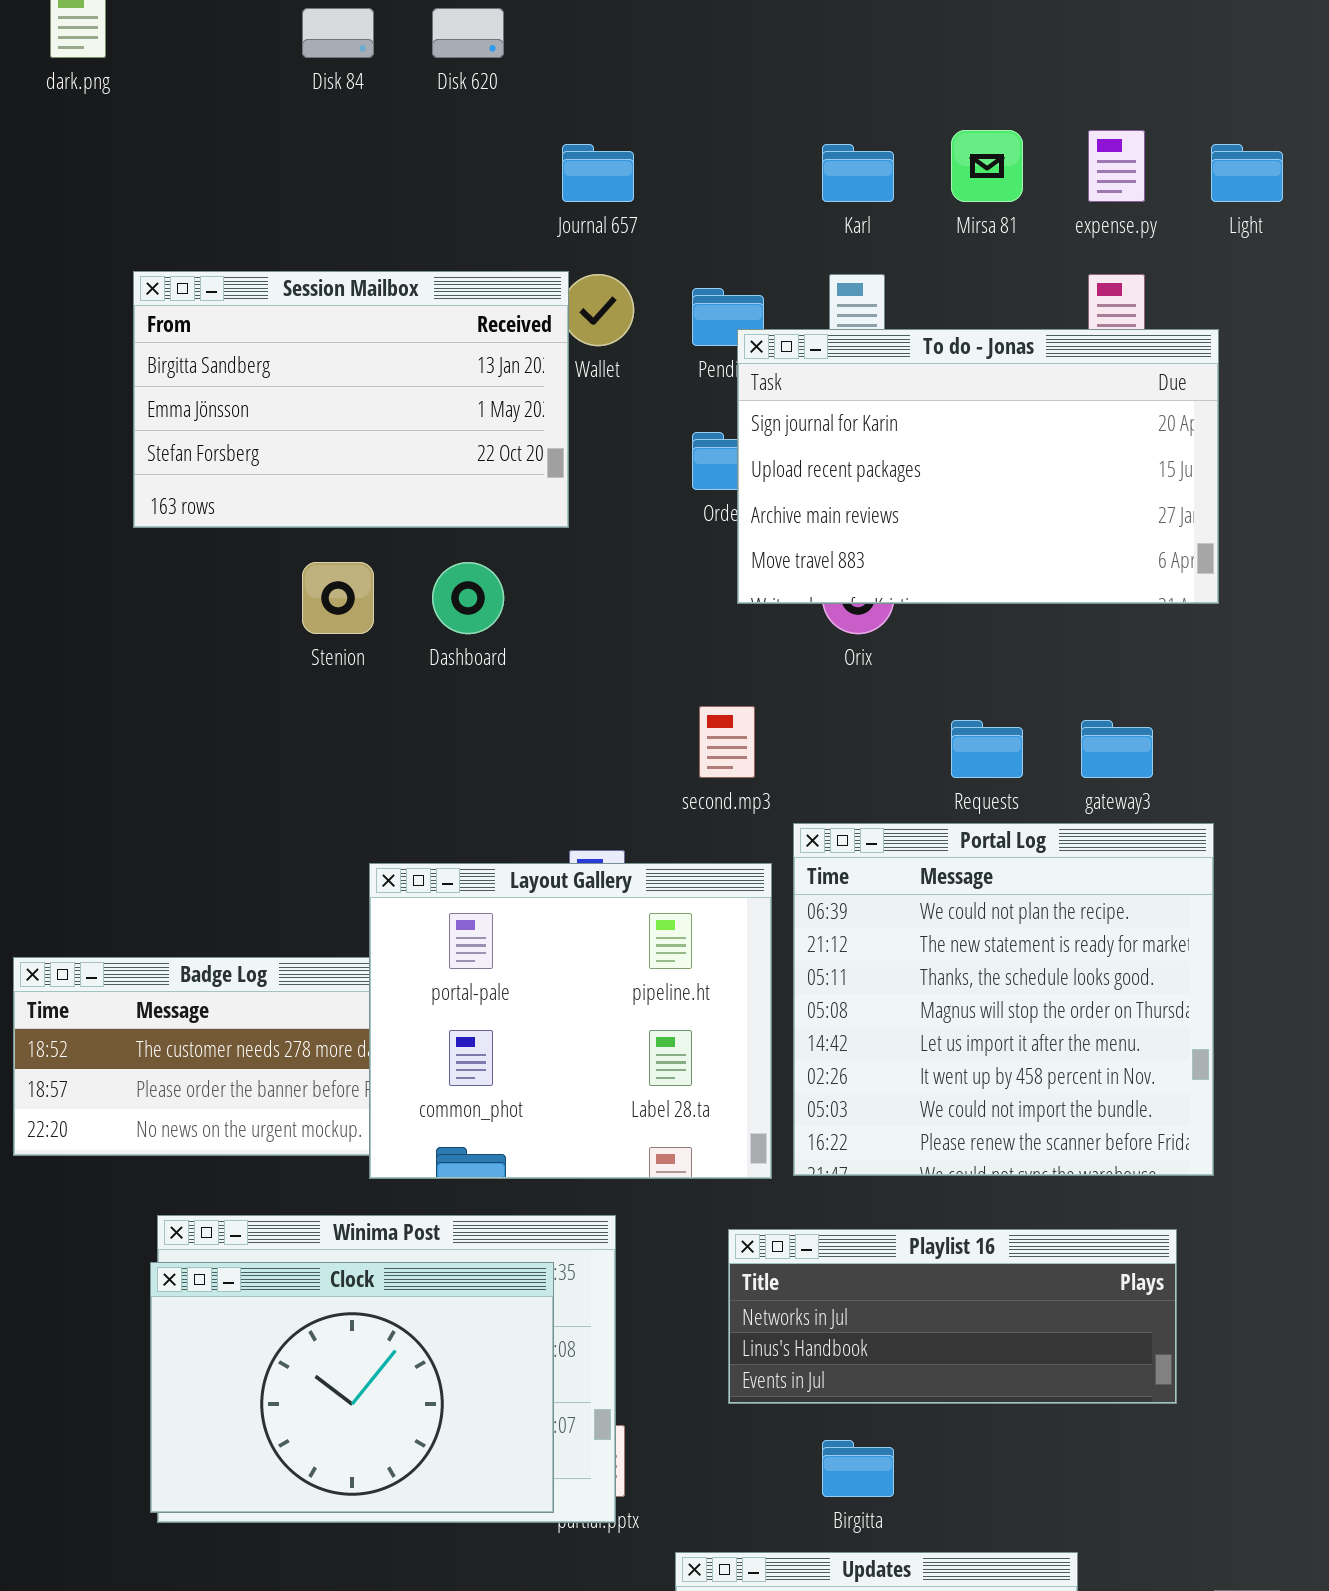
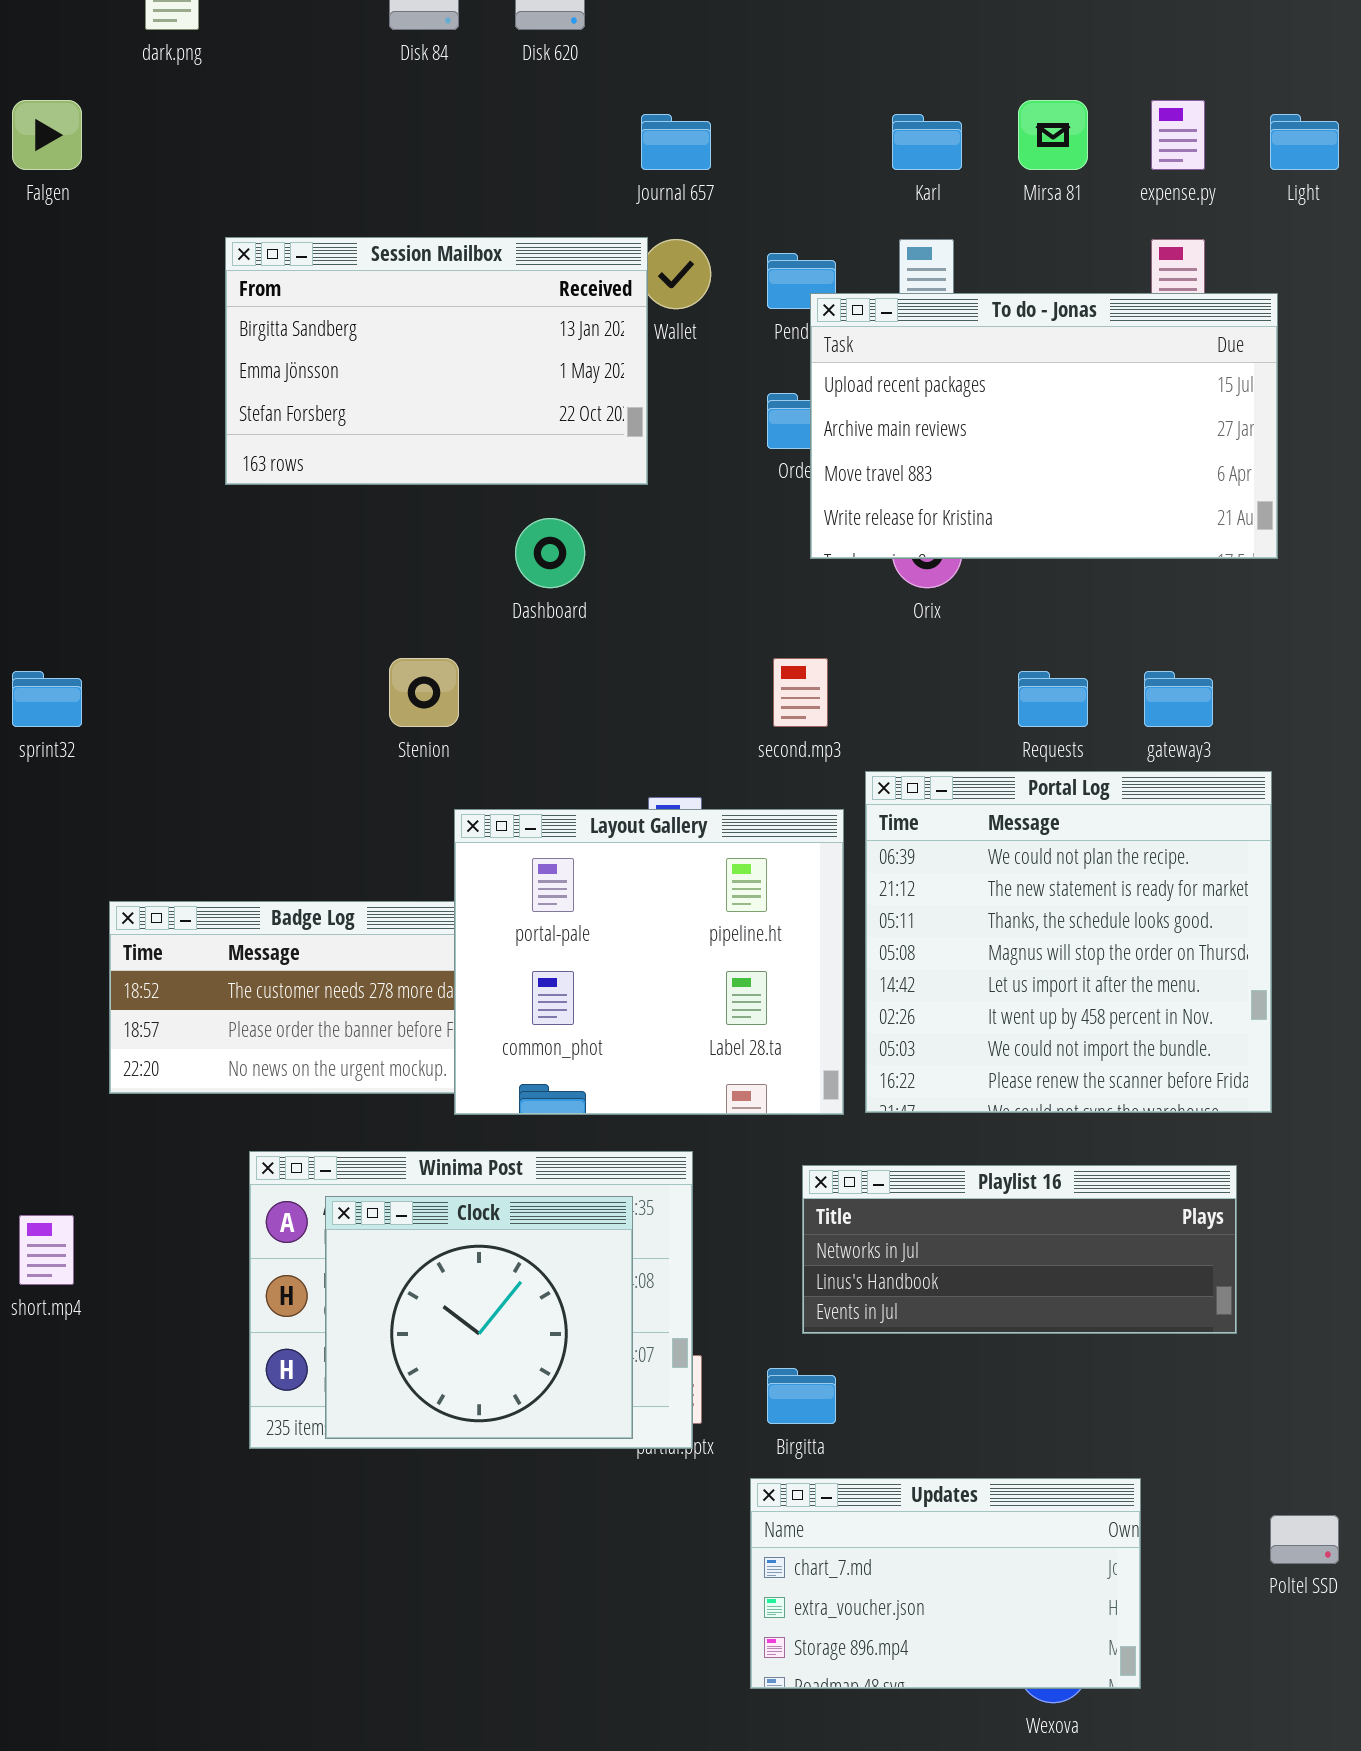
To do - Jonas: [737,329,1219,604] -> [810,293,1278,559], scrolled down 1 row
Stenion: [302,562,374,634] -> [389,658,459,727], moved
Clock: [150,1262,554,1513] -> [325,1196,633,1439], resized
Birgitta: [822,1440,894,1497] -> [767,1368,836,1424], moved

